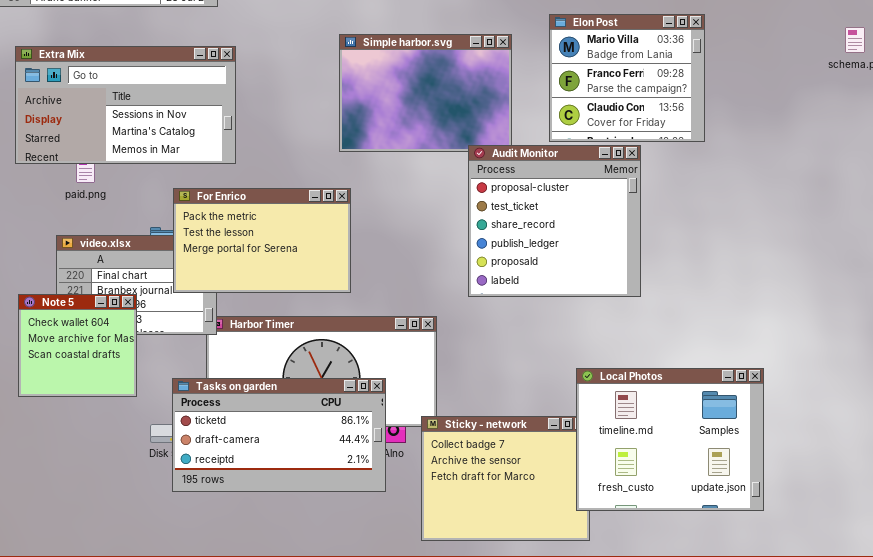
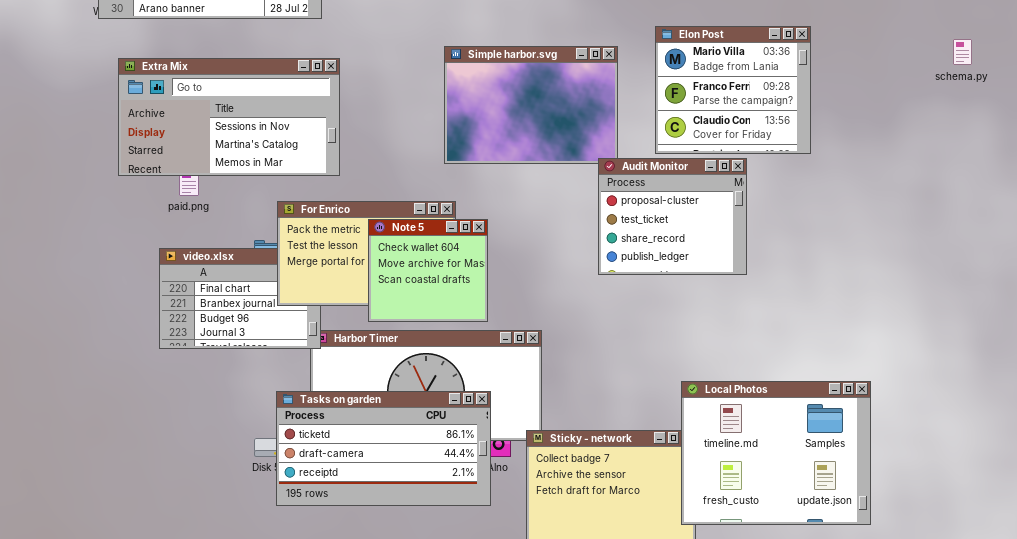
Audit Monitor: [468,145,641,297] -> [598,158,747,275], resized
Note 5: [18,294,137,397] -> [368,219,488,322], moved

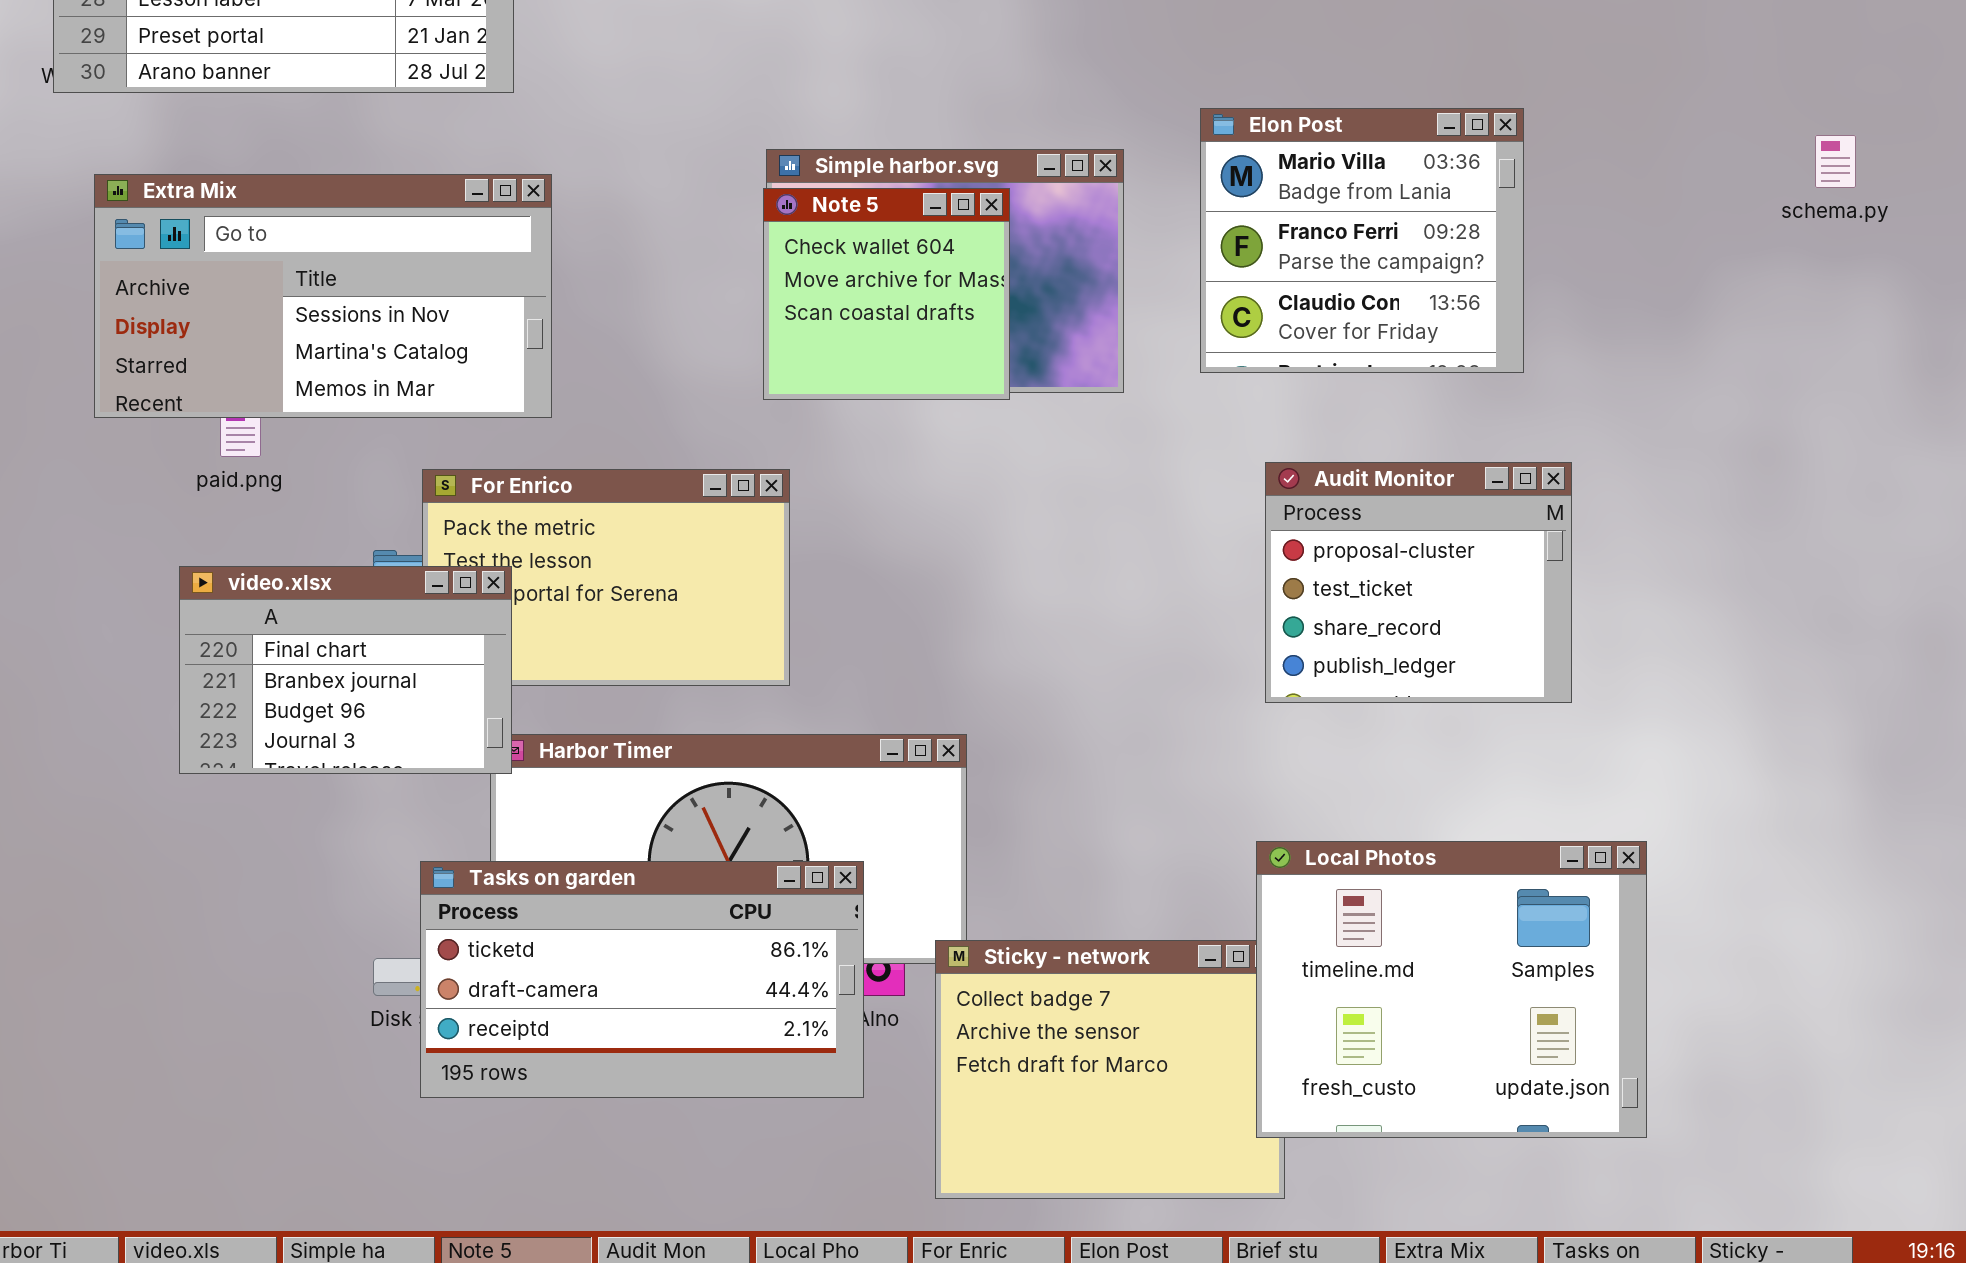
Audit Monitor: [598,158,747,275] -> [1265,462,1572,703], moved
Note 5: [368,219,488,322] -> [763,188,1010,400], moved
video.xlsx: [159,248,321,349] -> [179,566,512,774], raised

